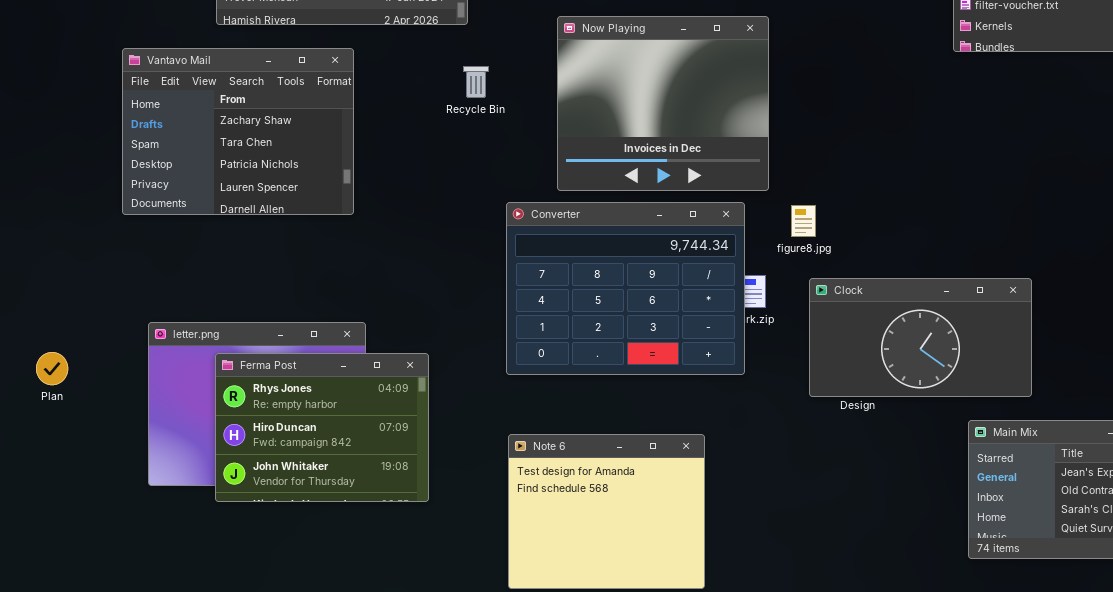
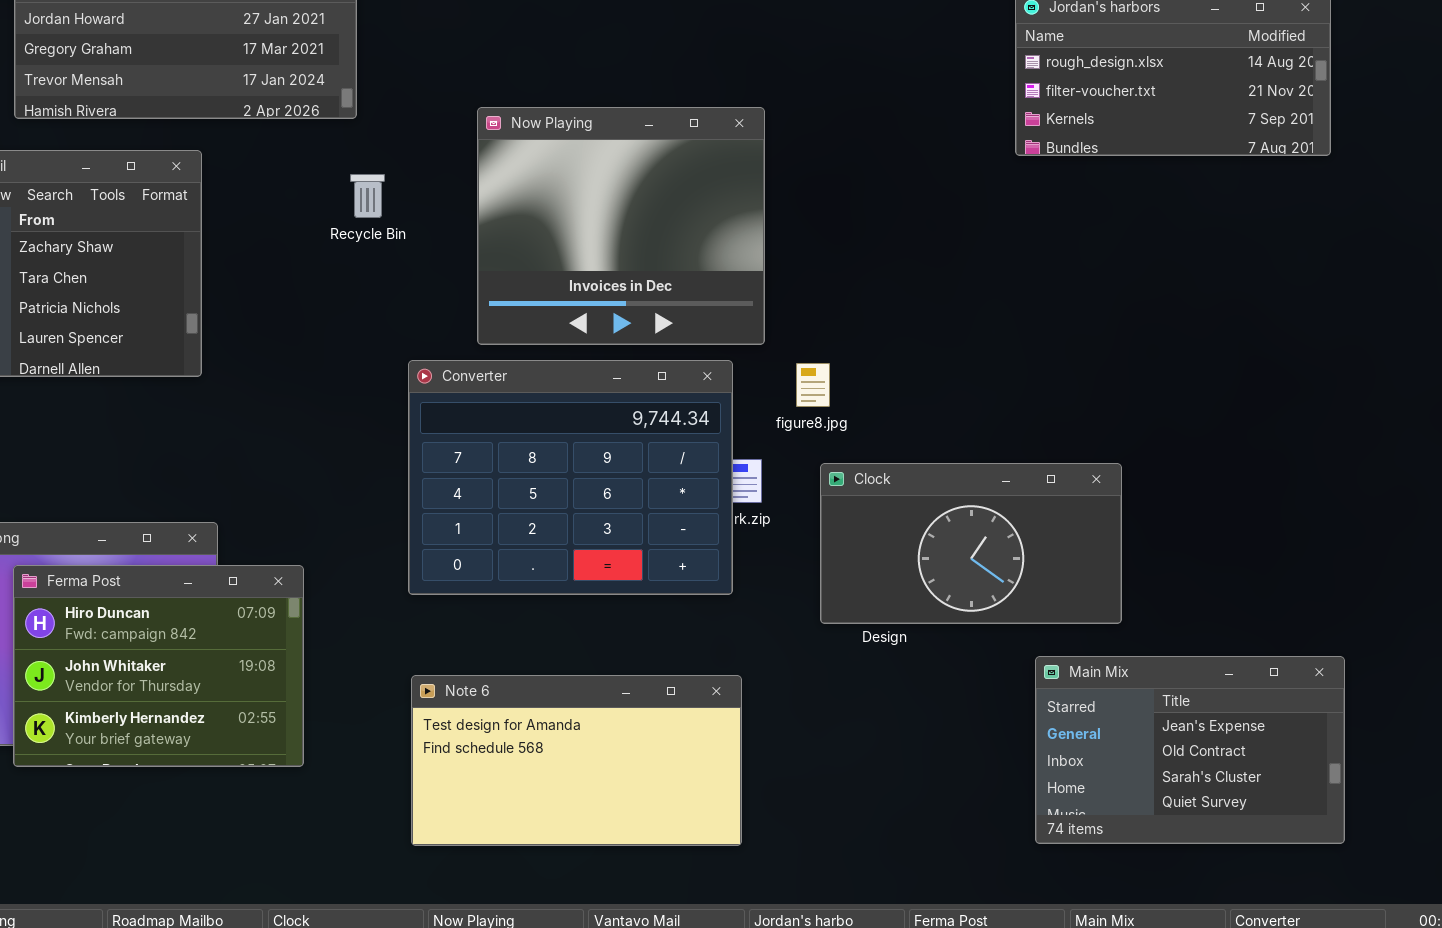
Ferma Post: [215,353,429,502] -> [13,565,304,767], scrolled down 1 row
Note 6: [508,434,705,589] -> [411,675,742,846], resized

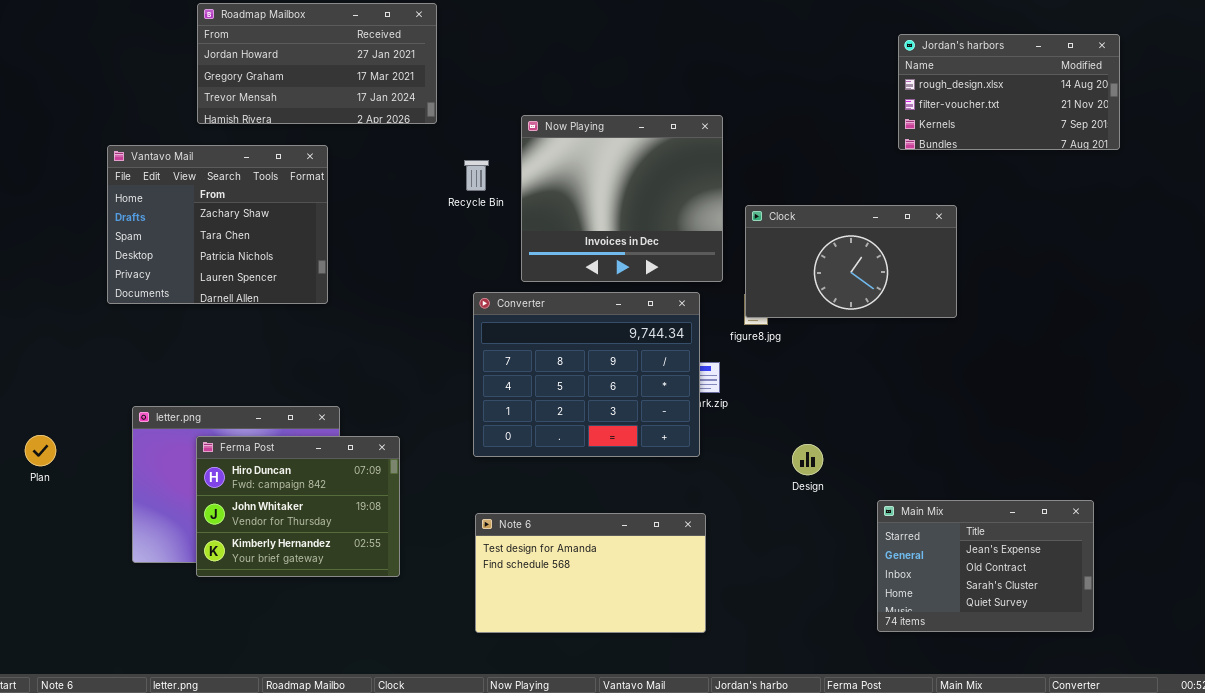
Recycle Bin: [350,174,385,218] -> [464,160,489,191], moved
Clock: [820,463,1122,624] -> [745,205,957,318], moved
Main Mix: [1035,656,1345,844] -> [877,500,1094,632], moved

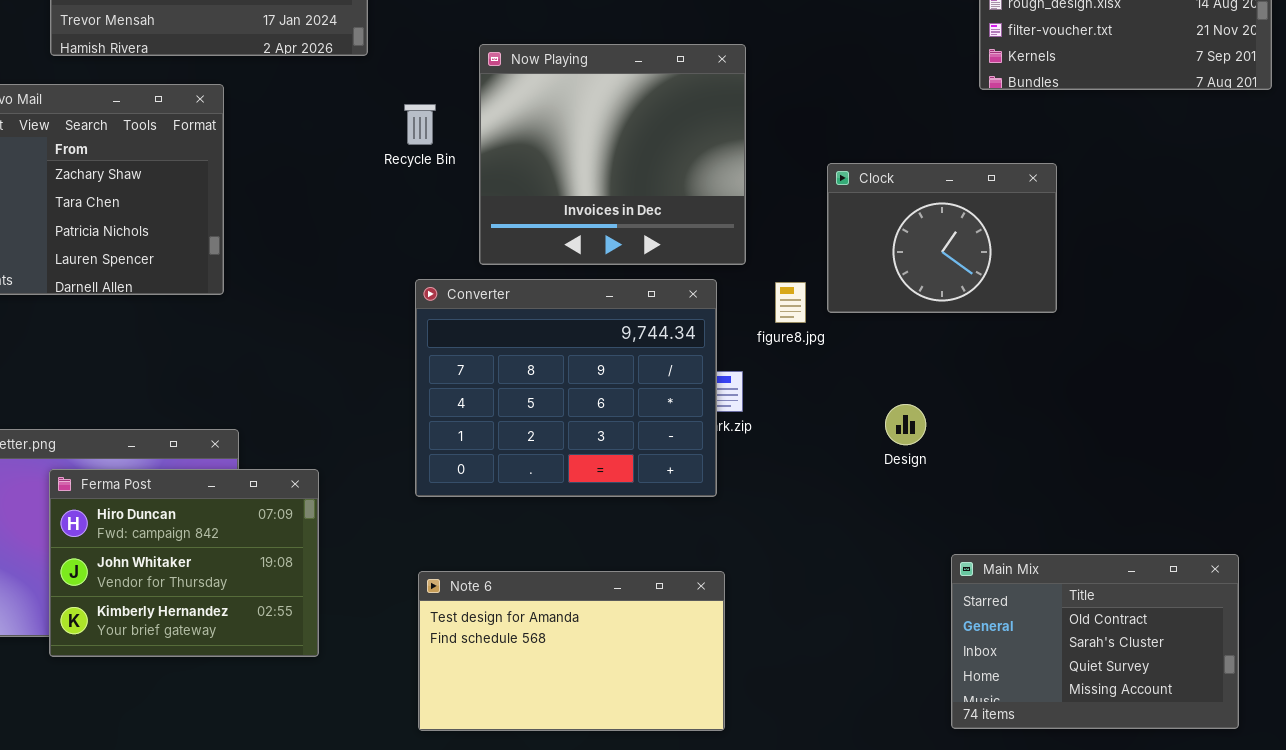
Clock: [745,205,957,318] -> [827,163,1057,313], resized
Design: [792,444,823,475] -> [885,404,926,445], moved
Main Mix: [877,500,1094,632] -> [951,554,1239,729], scrolled down 1 row

